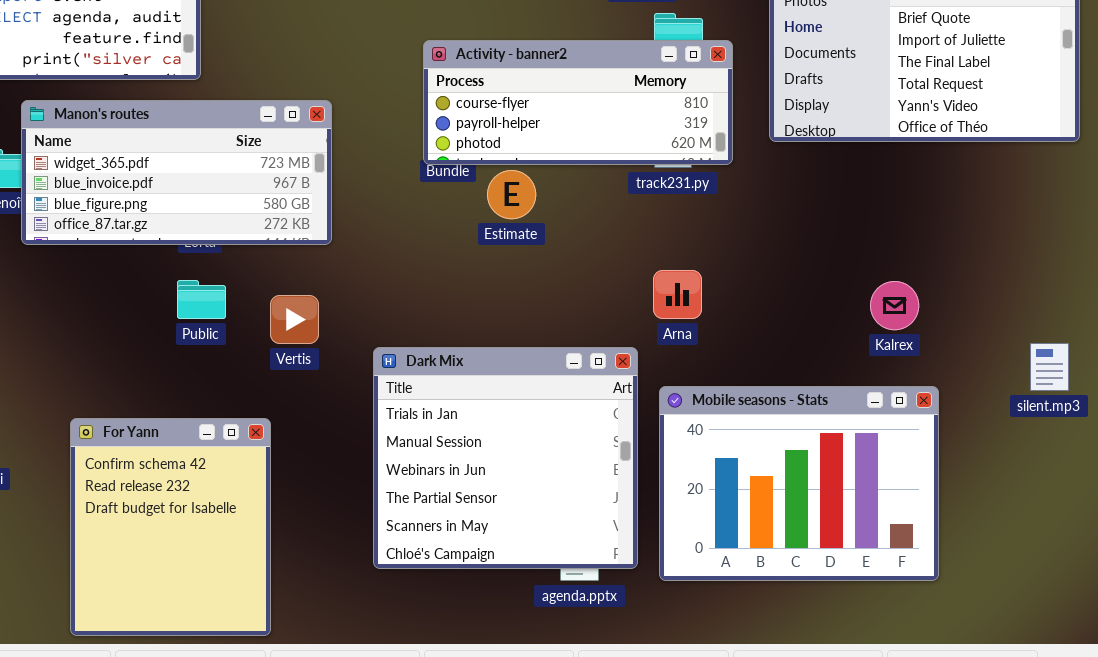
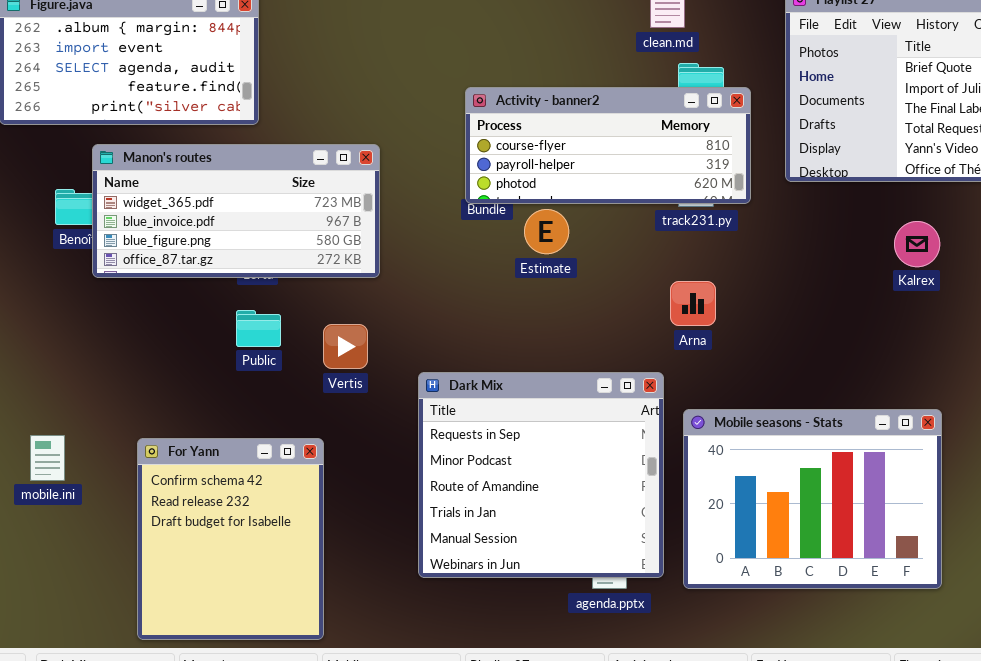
Arna: [653,270,702,319] -> [670,281,716,326], moved
Kalrex: [870,281,919,330] -> [894,221,940,267], moved
Dark Mix: [373,347,638,569] -> [418,372,664,578], scrolled up 3 rows

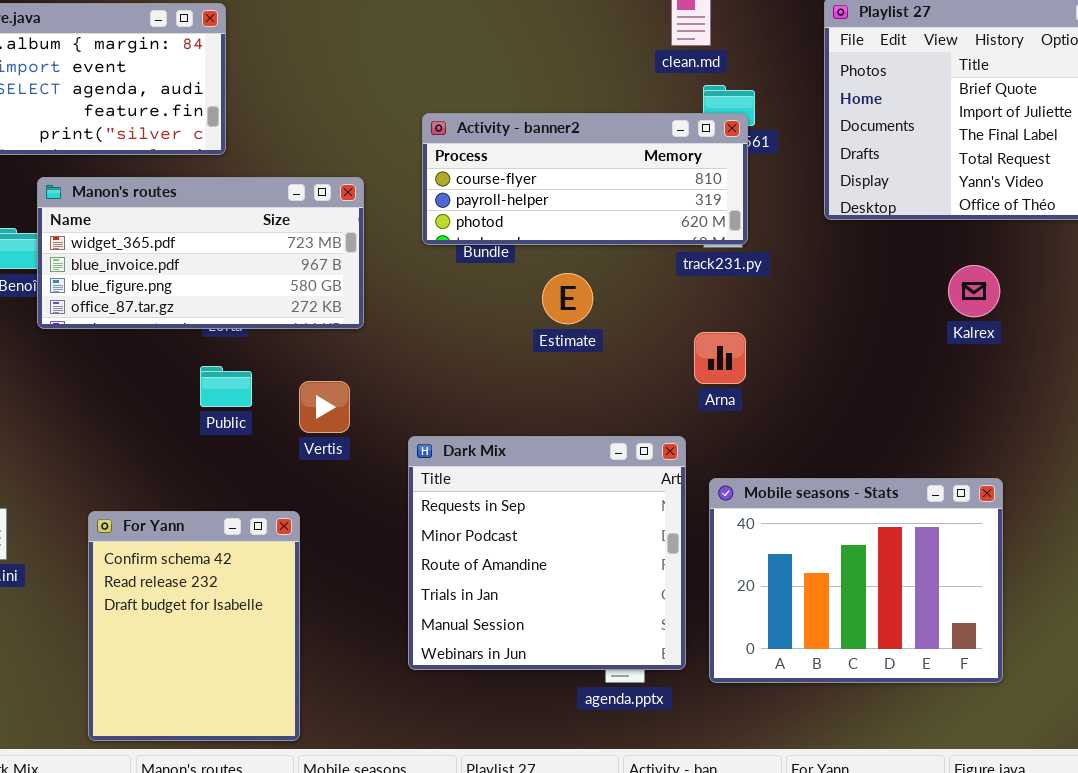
Activity - banner2: [465,87,751,204] -> [422,113,748,245], moved
Estimate: [524,209,569,254] -> [542,273,593,324], moved

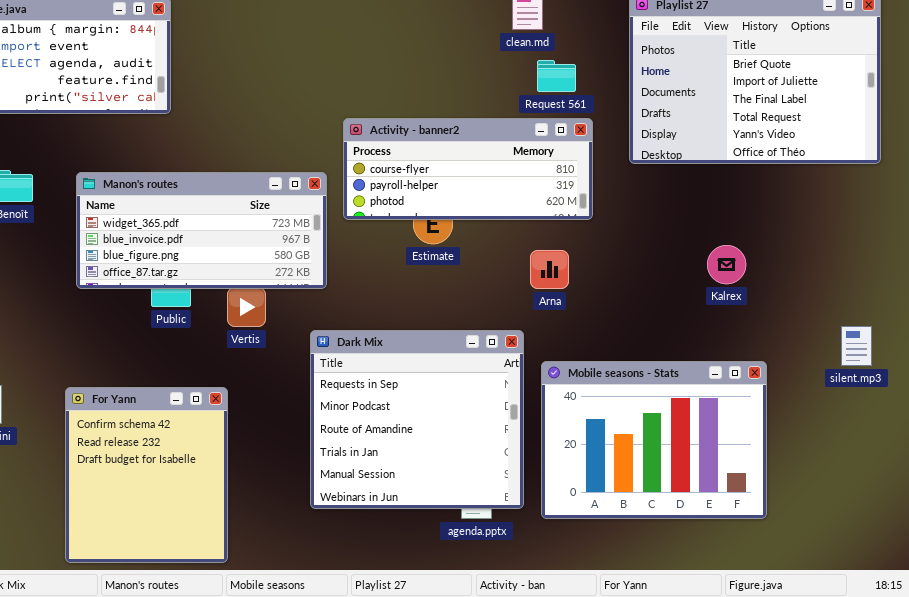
Activity - banner2: [422,113,748,245] -> [343,118,593,220], moved
Manon's routes: [37,177,364,329] -> [76,172,327,289], moved
Kalrex: [948,265,1000,317] -> [707,245,746,284], moved

